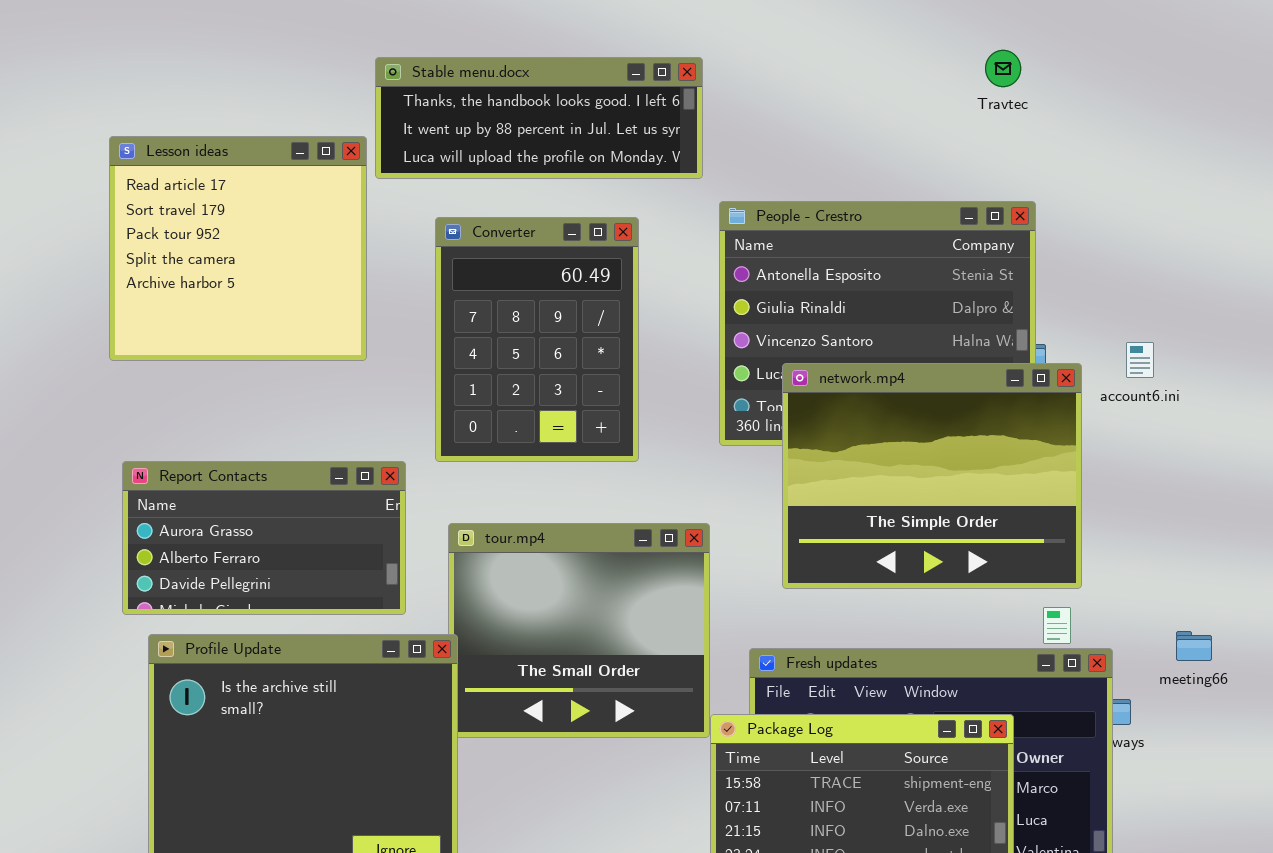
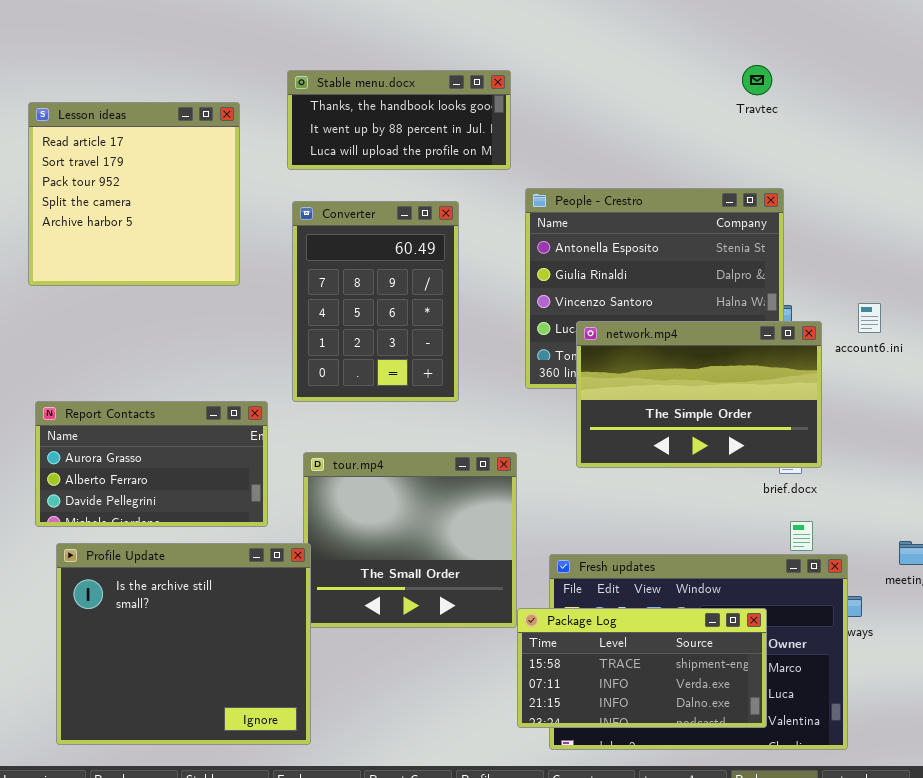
Stable menu.docx: [375,57,703,179] -> [287,70,511,170], resized
Lesson ideas: [109,136,367,361] -> [28,102,240,286], moved
network.mp4: [782,363,1082,589] -> [576,321,822,468], resized

